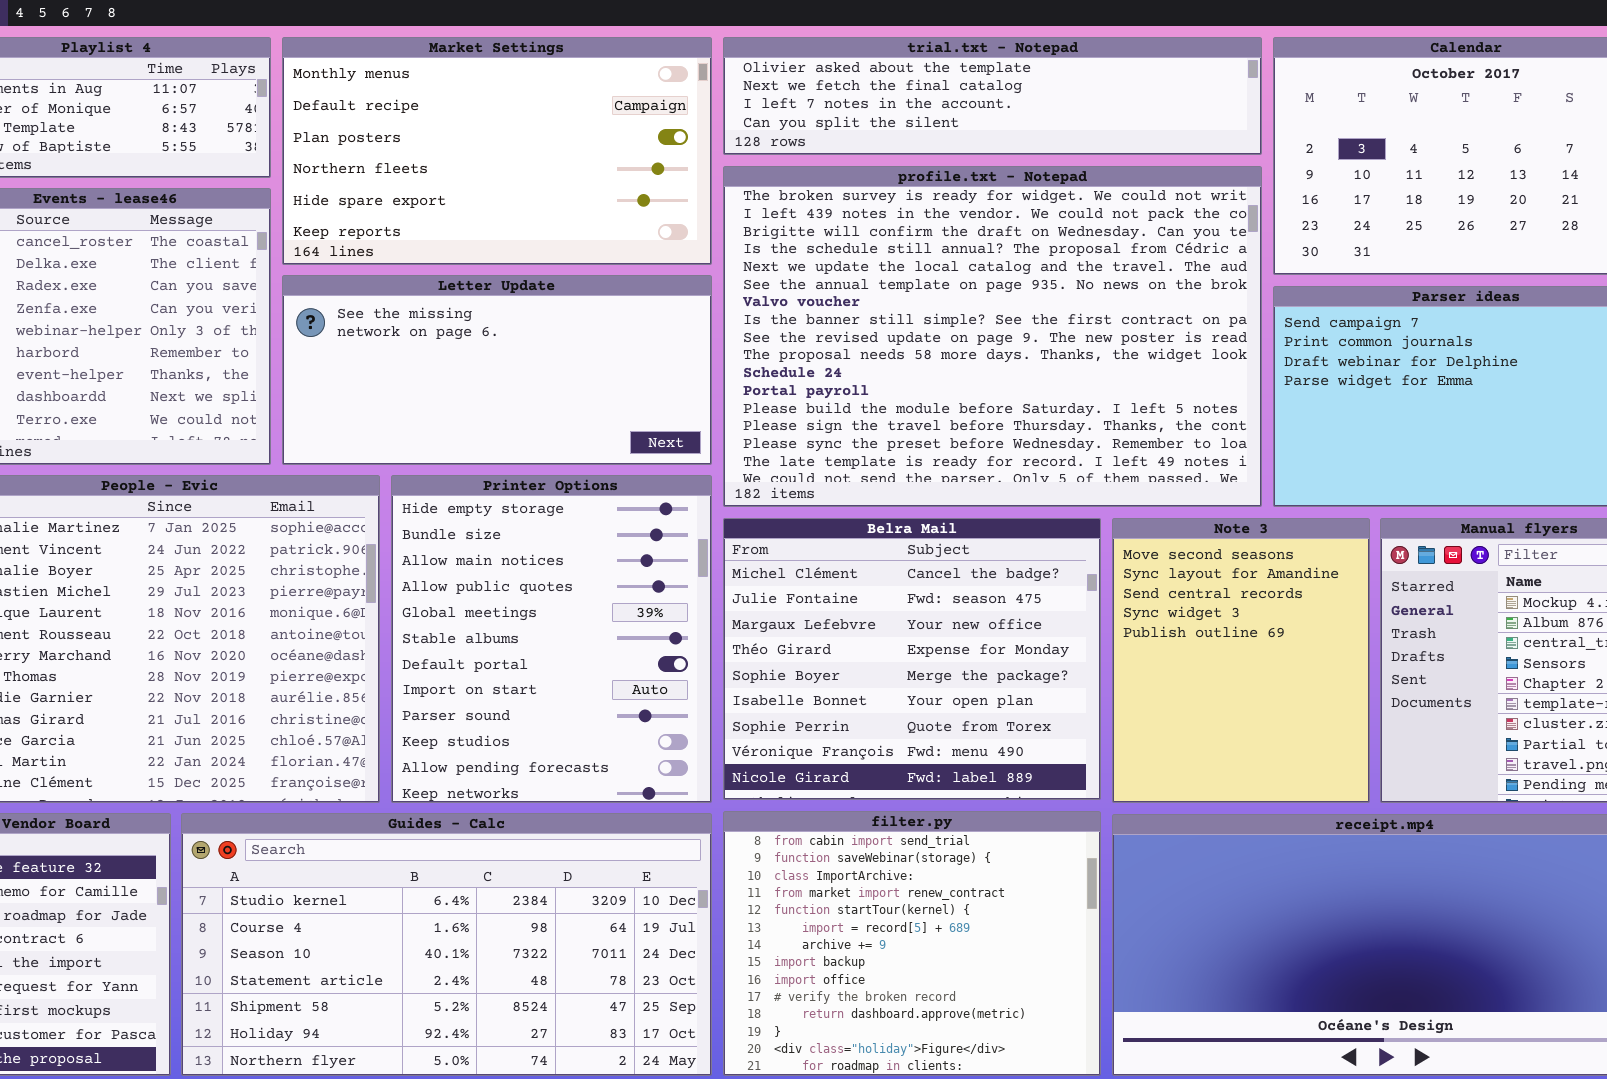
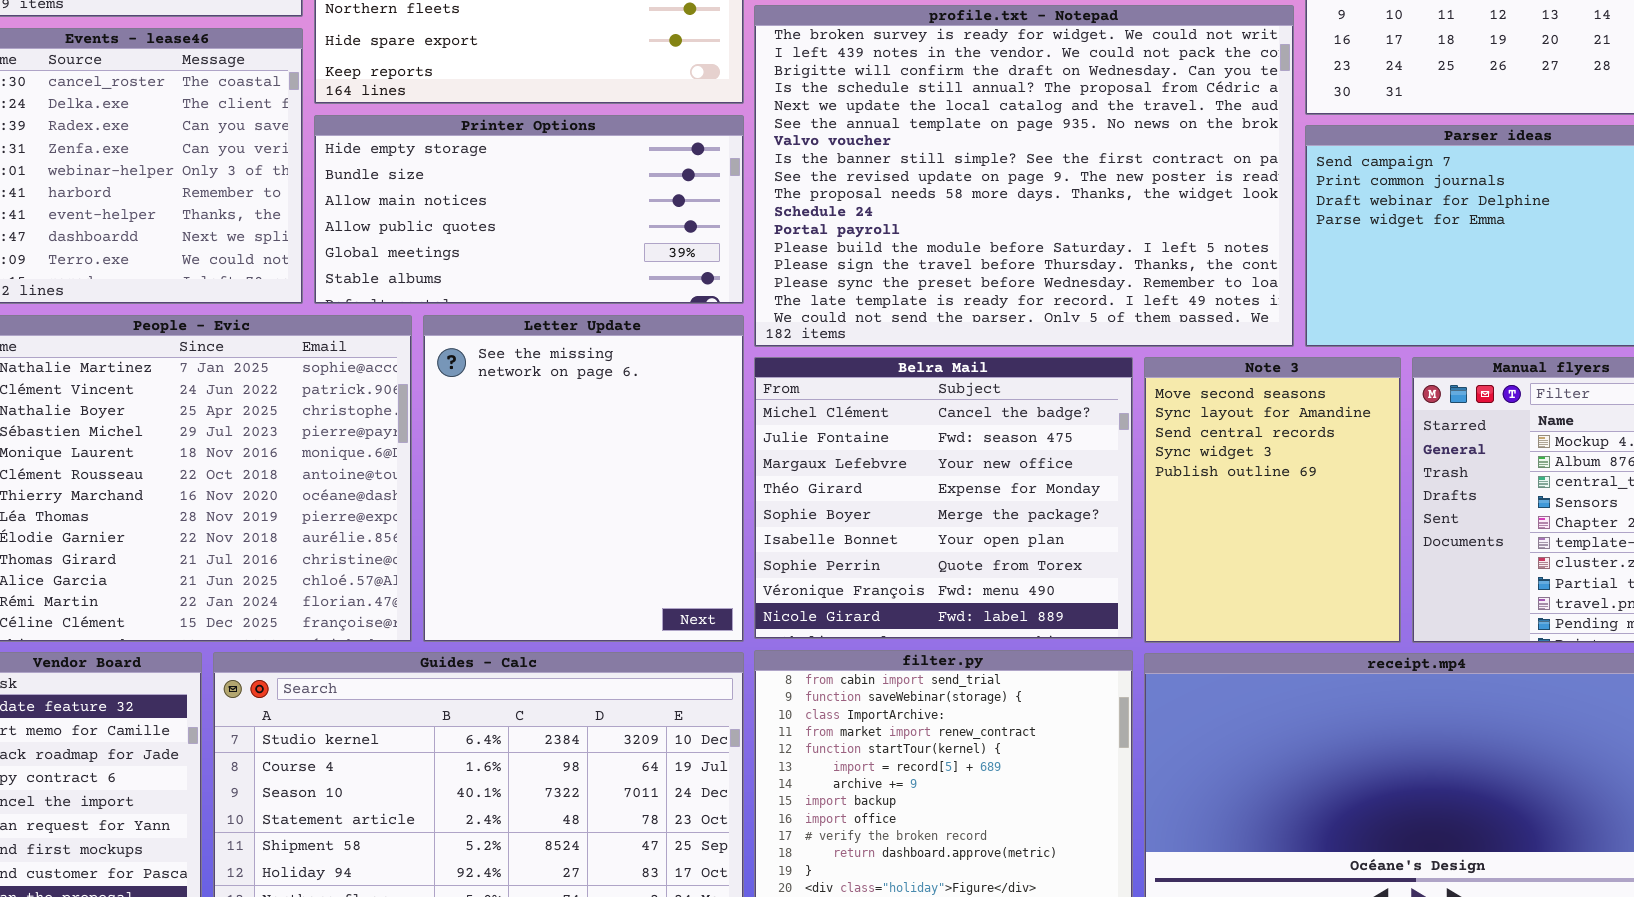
Letter Update: [282,275,712,465] -> [423,315,744,642], moved, resized
Printer Options: [391,475,712,803] -> [314,115,744,304], moved, resized

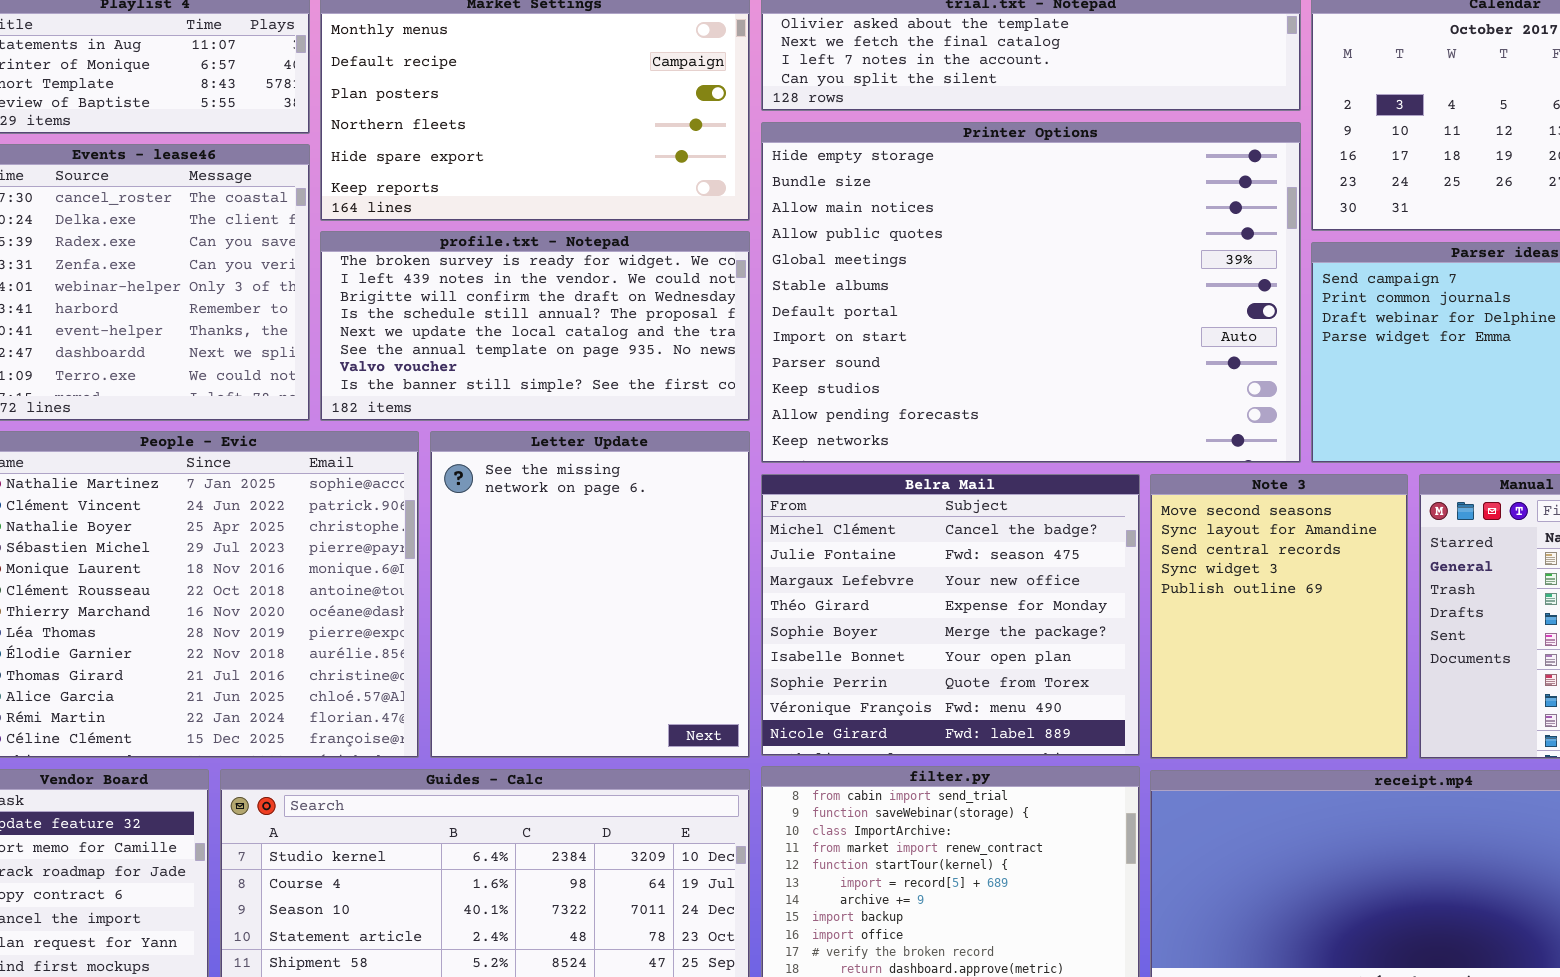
profile.txt - Notepad: [754,5,1294,347] -> [320,231,750,421], moved, resized
Printer Options: [314,115,744,304] -> [761,122,1301,463], moved, resized

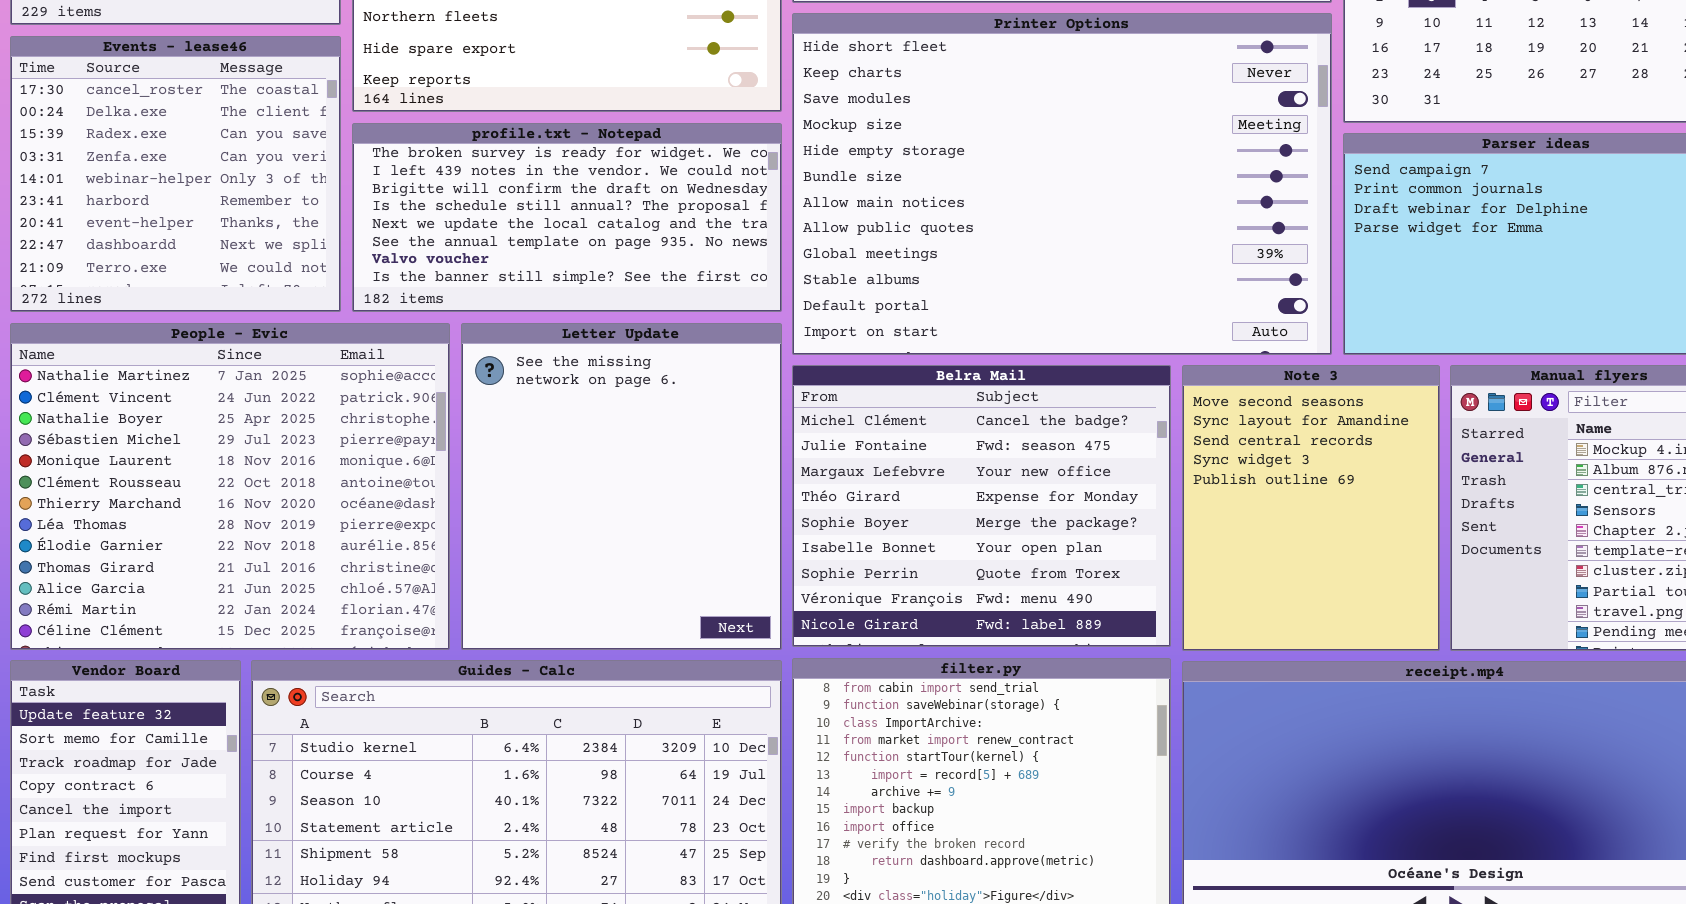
Printer Options: [761,122,1301,463] -> [792,13,1332,355], scrolled up 4 rows

